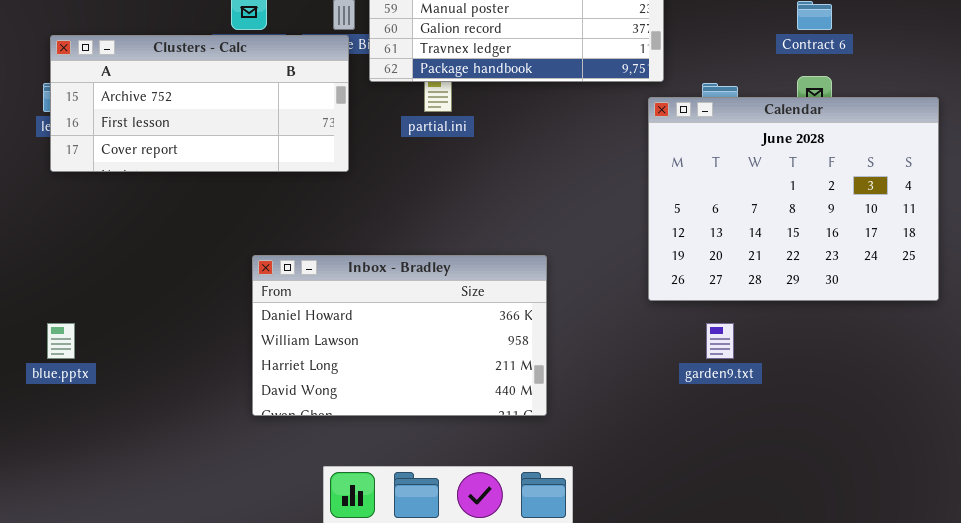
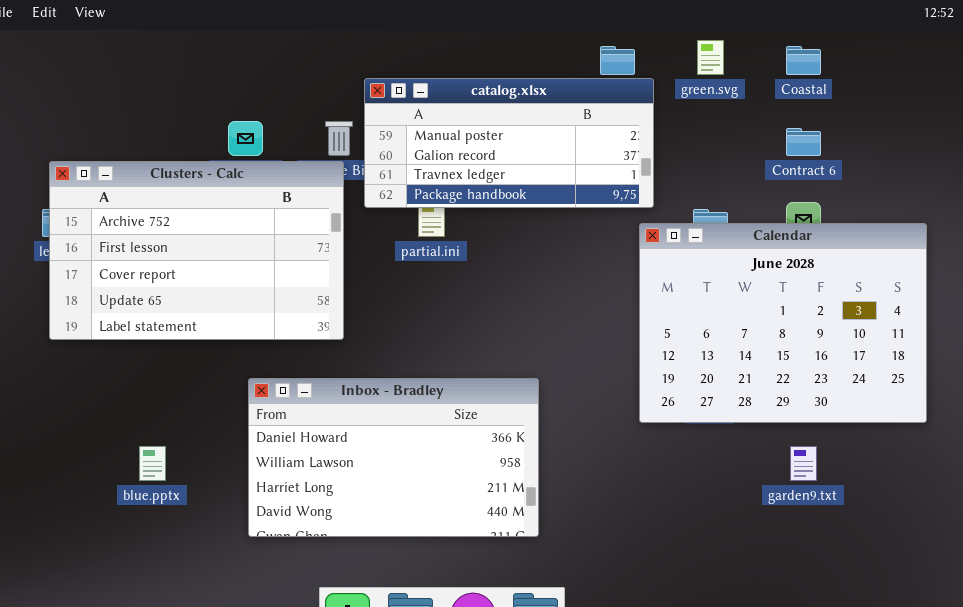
Clusters - Calc: [50,35,349,172] -> [49,161,344,340], resized
blue.pptx: [47,323,75,359] -> [139,446,166,481], moved
garden9.txt: [706,323,734,359] -> [790,446,817,481], moved

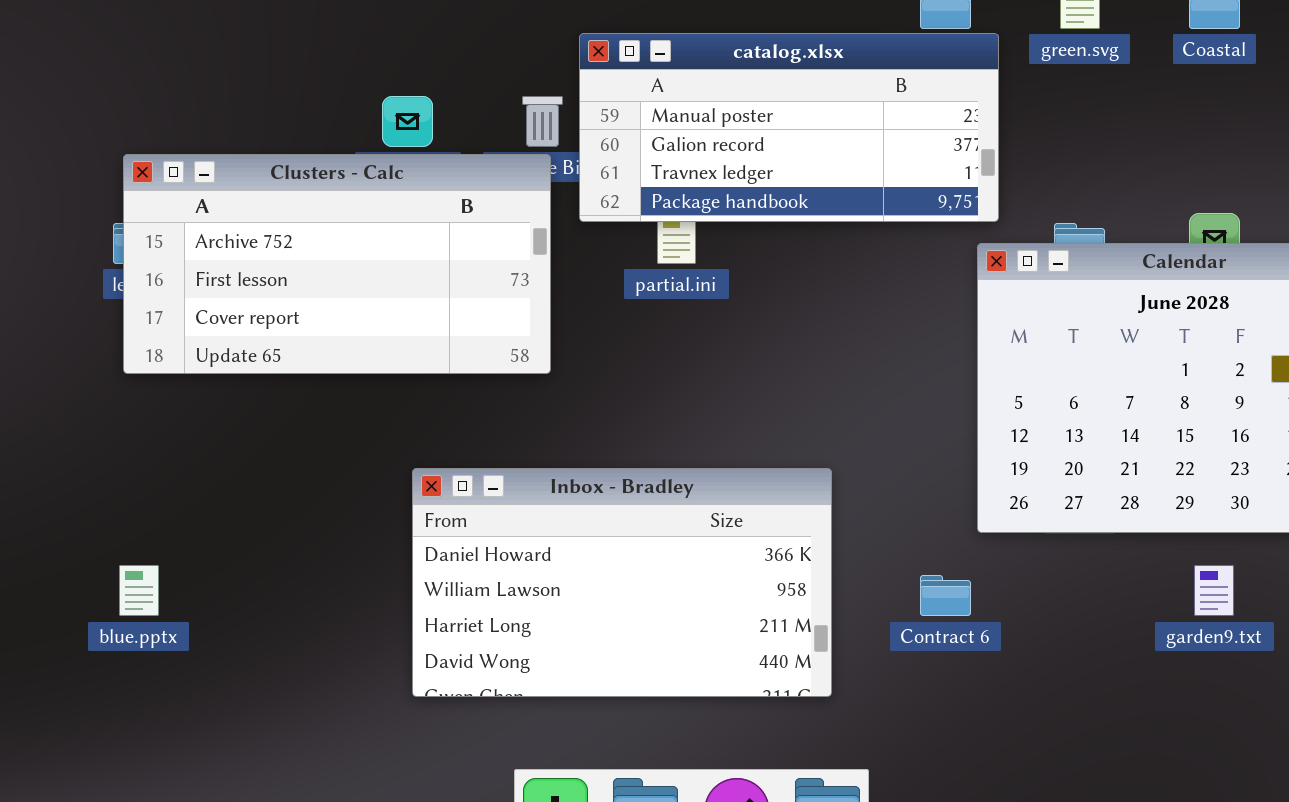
Contract 6: [786,128,821,156] -> [920,575,971,616], moved
Clusters - Calc: [49,161,344,340] -> [123,154,551,374], resized
blue.pptx: [139,446,166,481] -> [119,565,159,616], moved

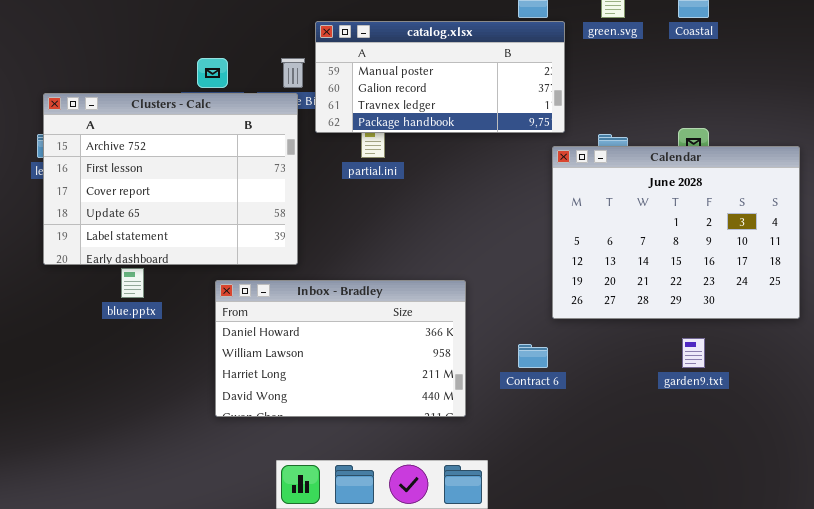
Clusters - Calc: [123,154,551,374] -> [43,93,298,265], resized
blue.pptx: [119,565,159,616] -> [121,268,144,298], moved

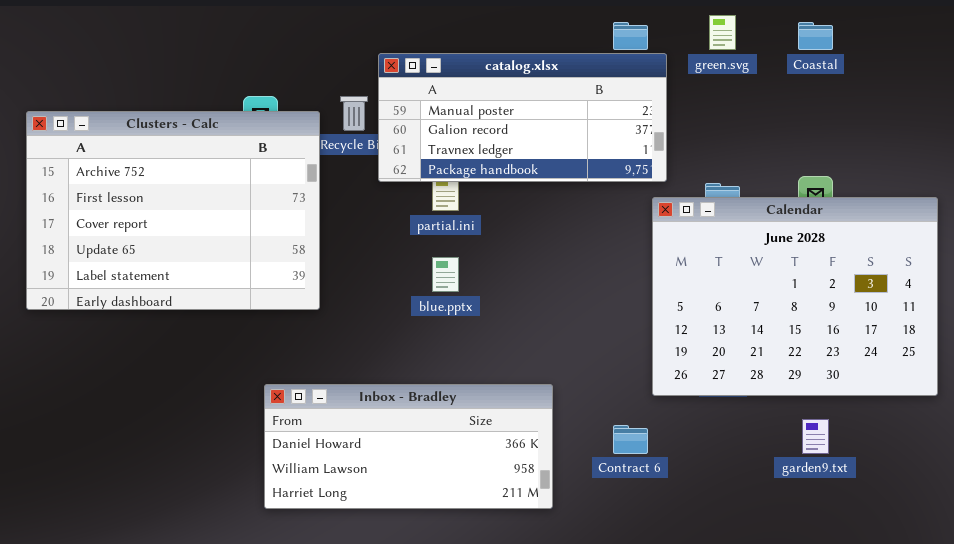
Clusters - Calc: [43,93,298,265] -> [26,111,320,310], moved
blue.pptx: [121,268,144,298] -> [432,257,459,292], moved
Inbox - Bradley: [215,280,466,417] -> [264,384,553,509], resized

